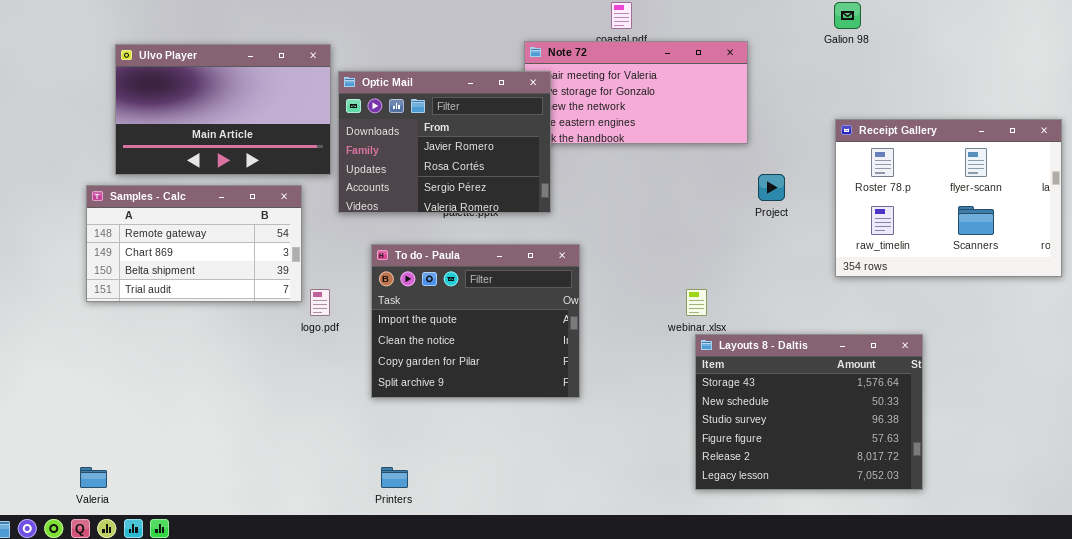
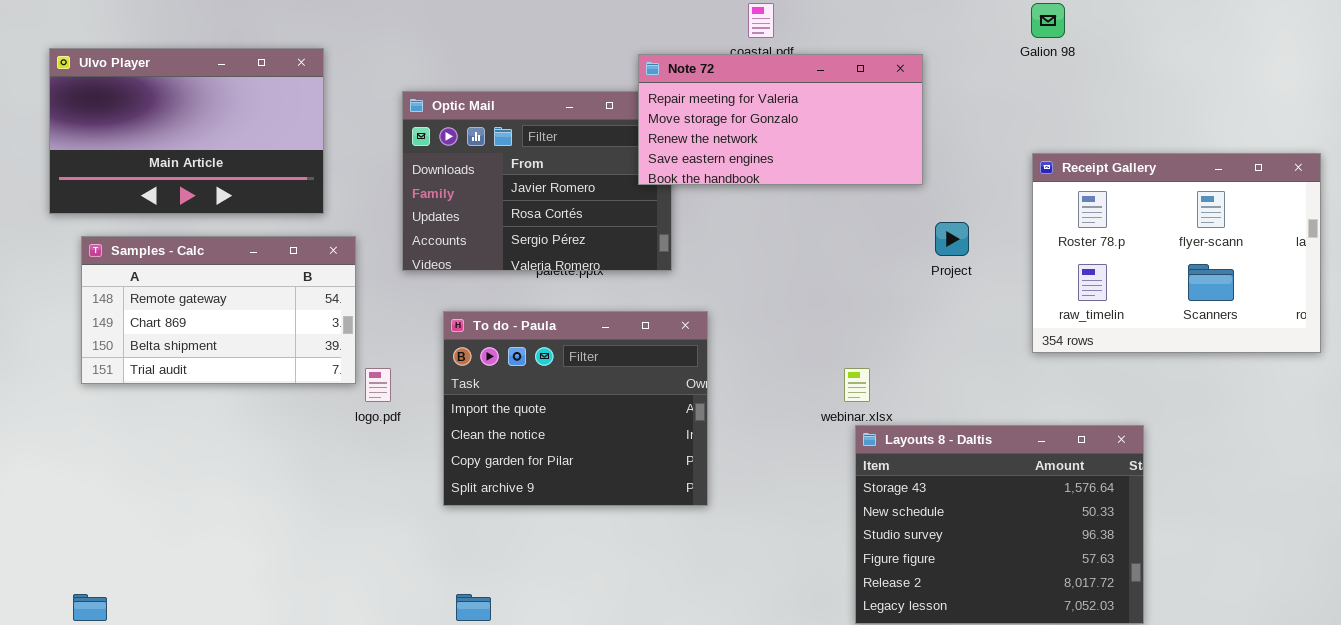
Note 72: [524,41,748,144] -> [638,54,923,185], raised
Ulvo Player: [115,44,331,175] -> [49,48,324,214], moved

